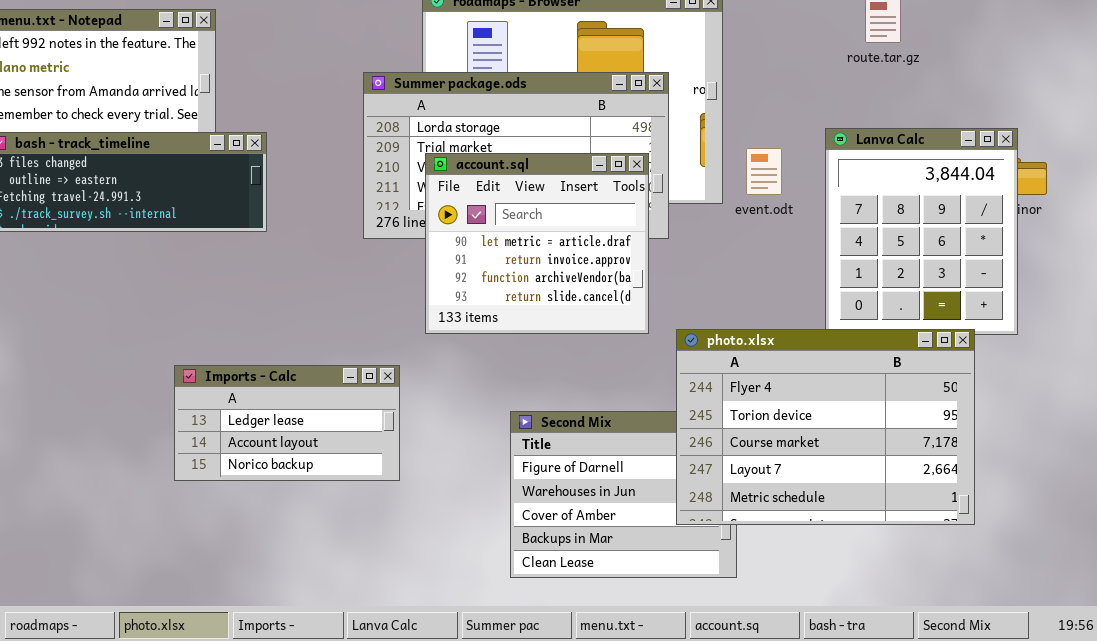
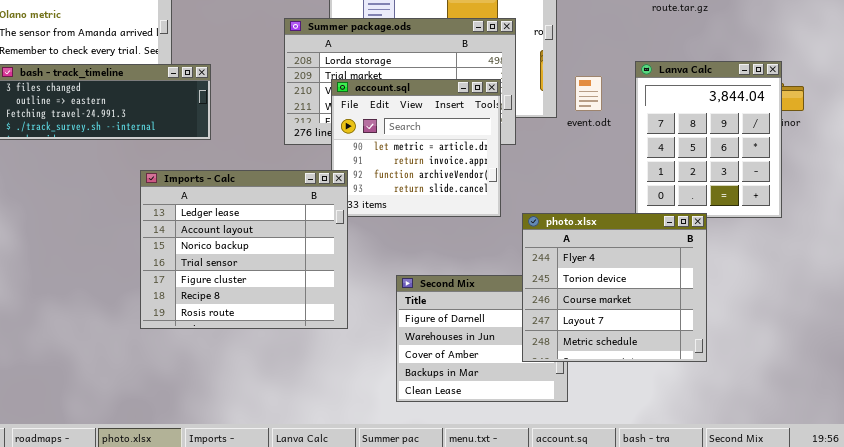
photo.xlsx: [676,329,975,525] -> [522,213,707,362], resized
Imports - Calc: [174,365,400,481] -> [140,170,348,329], resized

